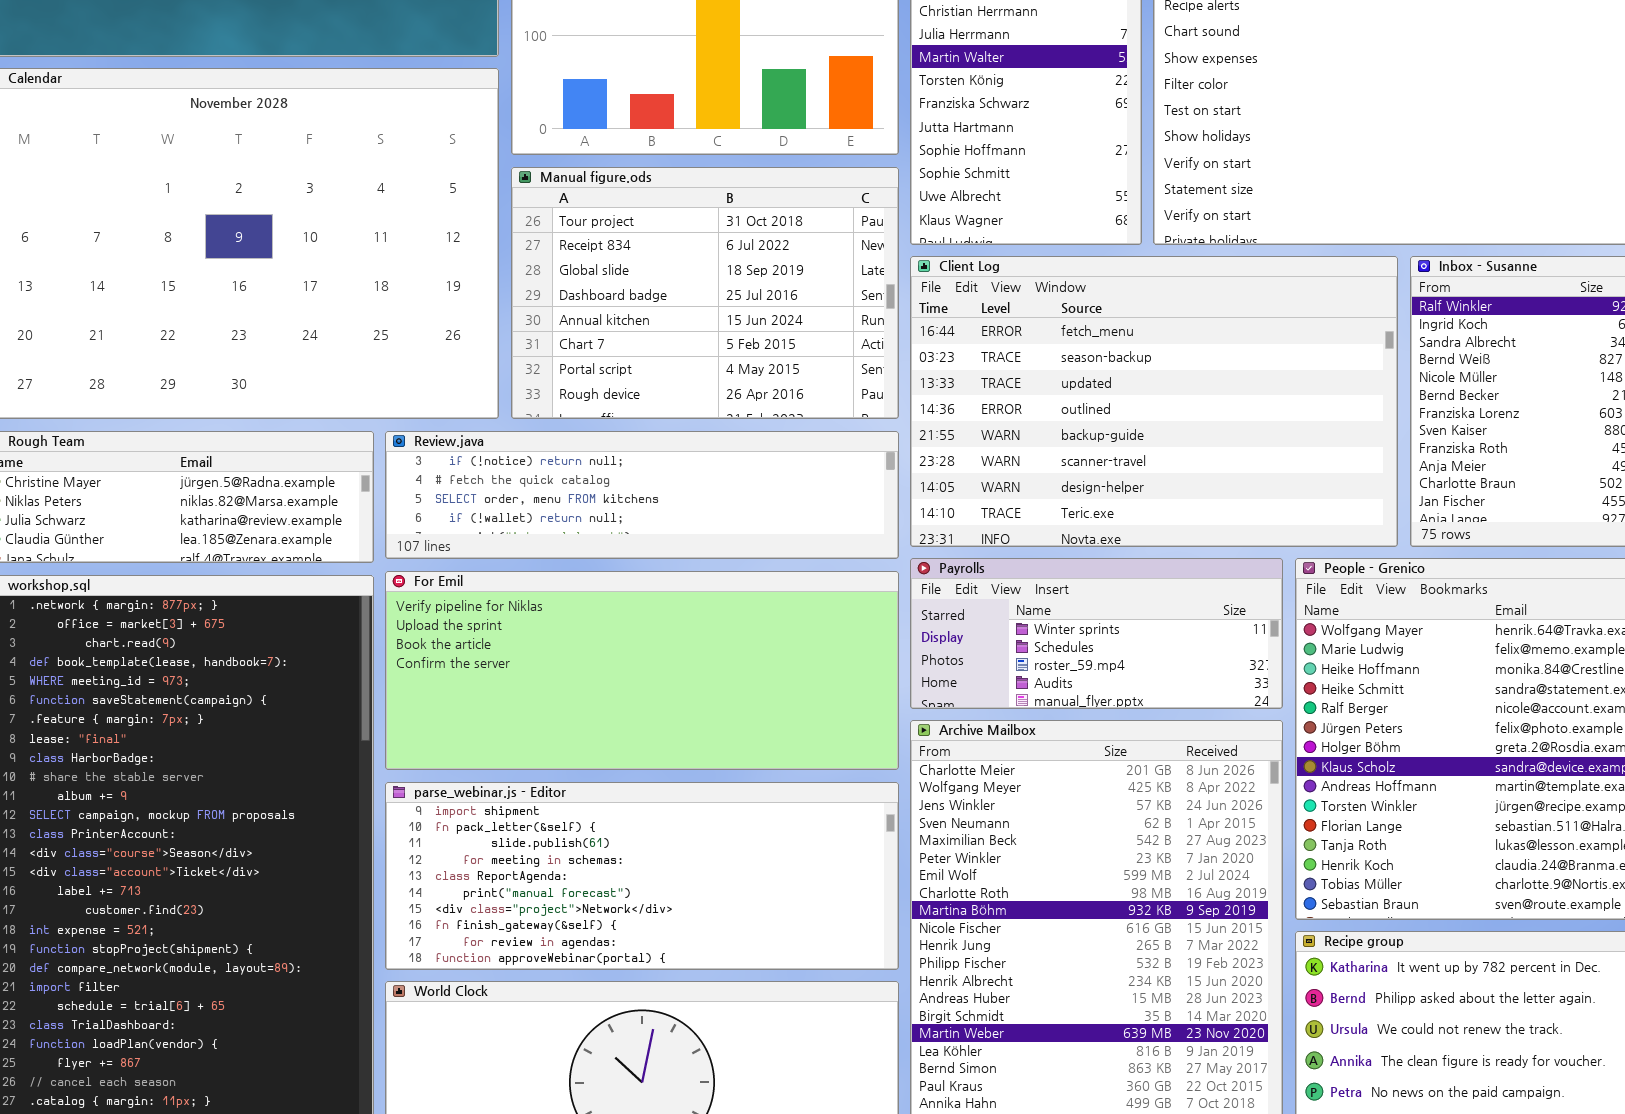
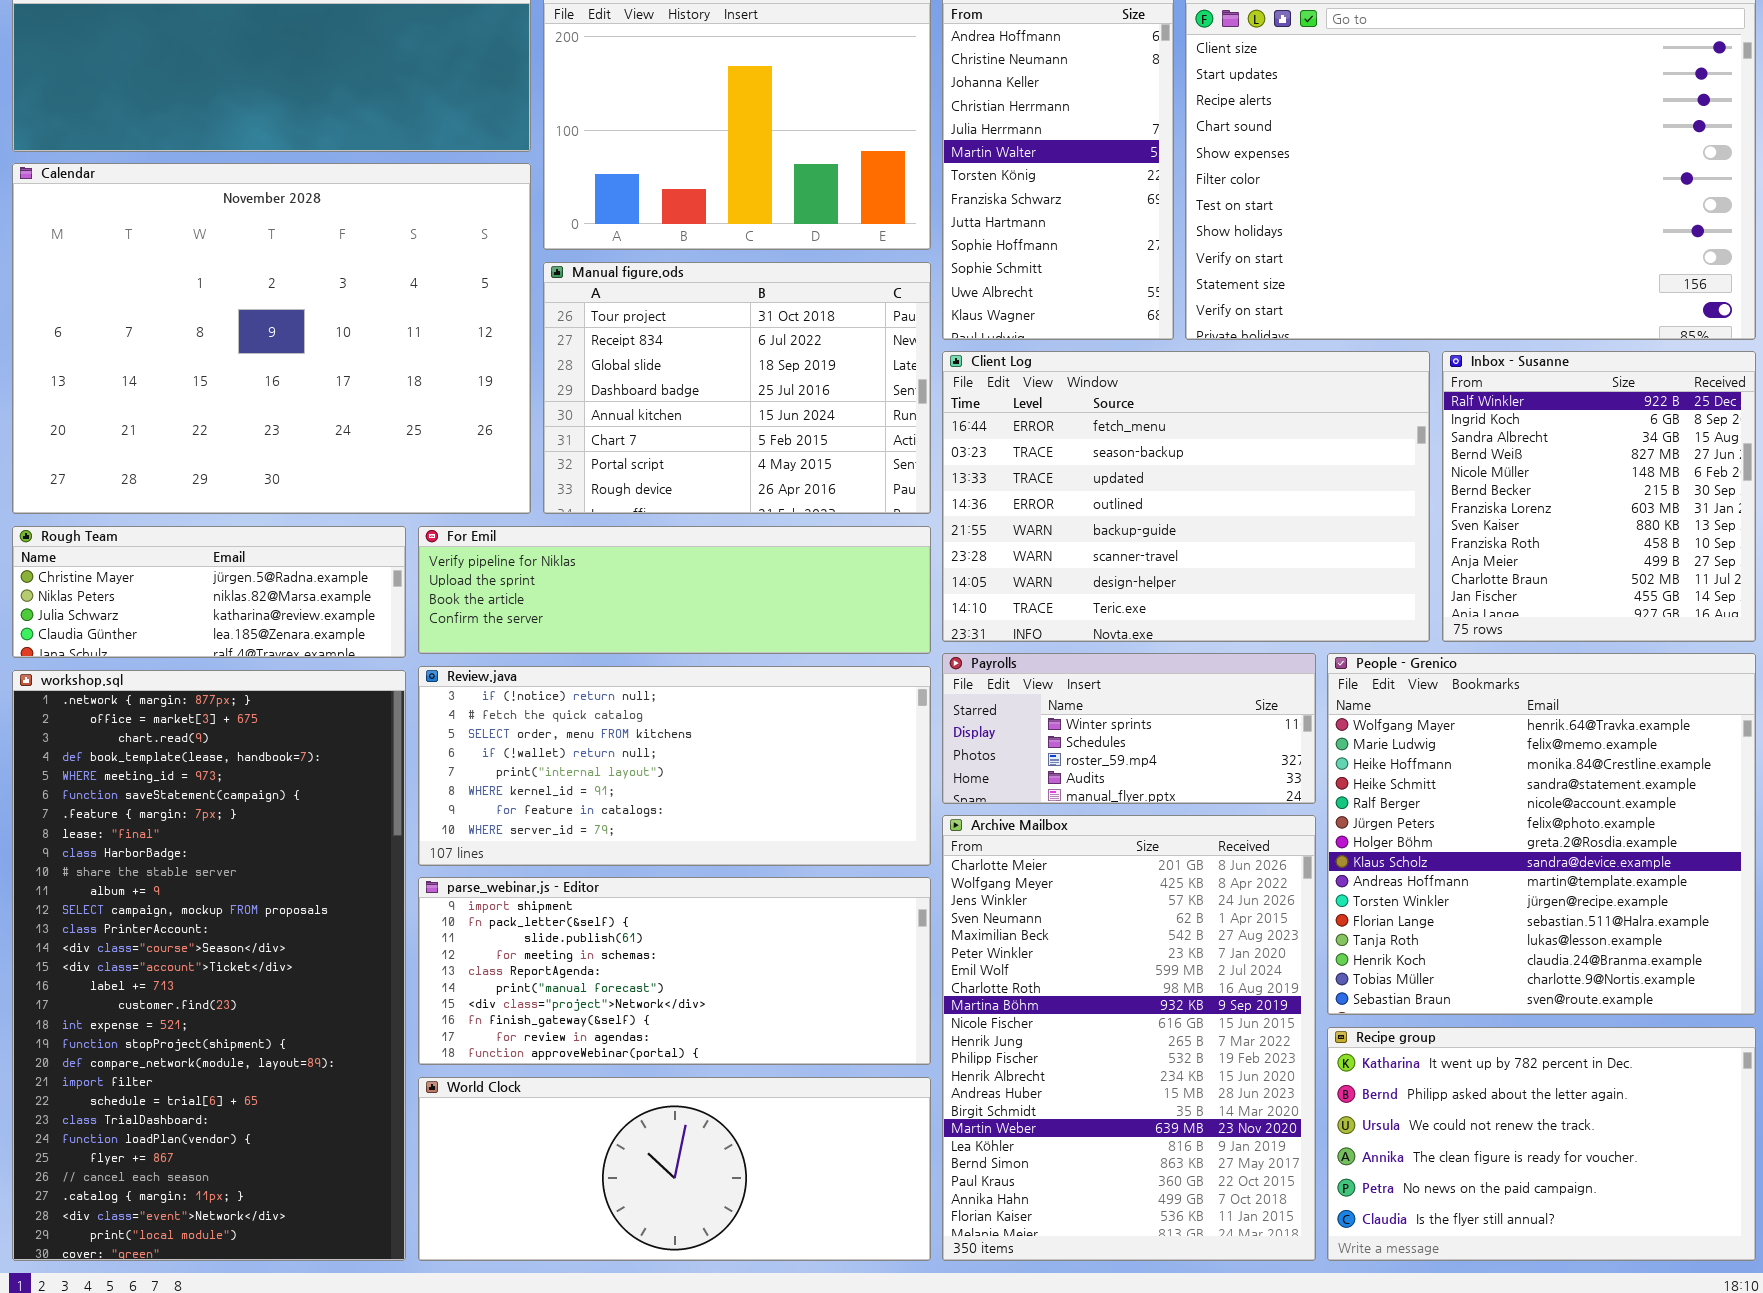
Review.java: [385,431,899,559] -> [418,666,931,866], moved, resized
For Emil: [385,571,899,770] -> [418,526,931,654], moved, resized

